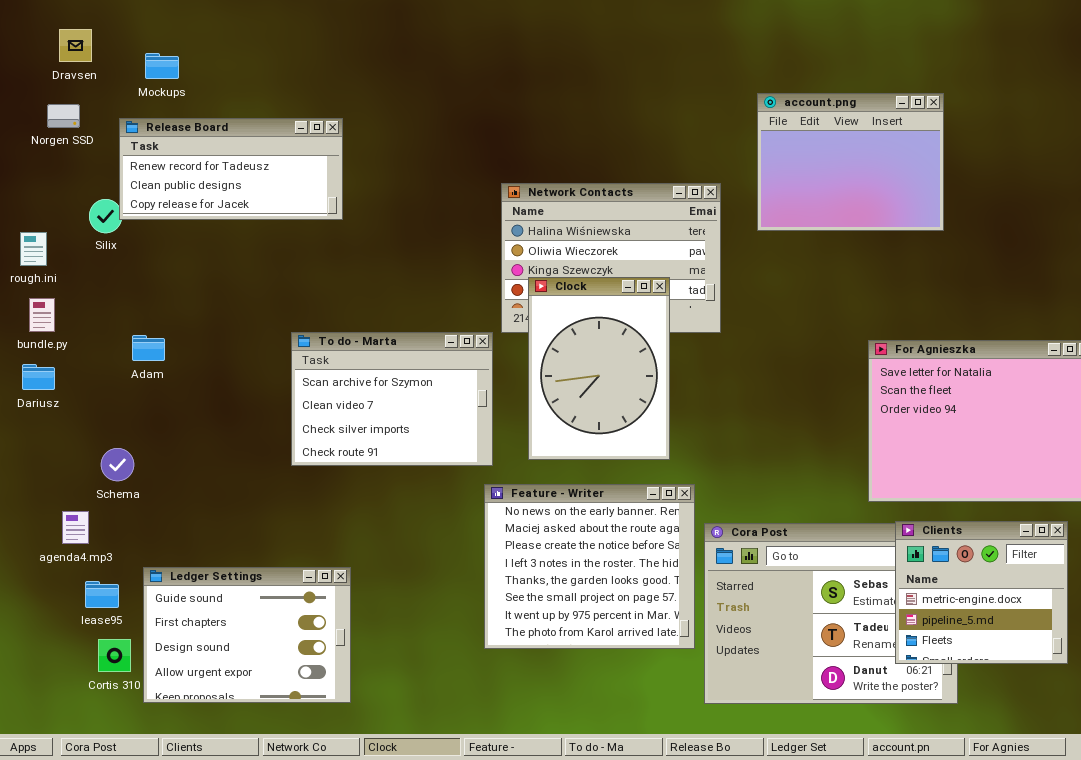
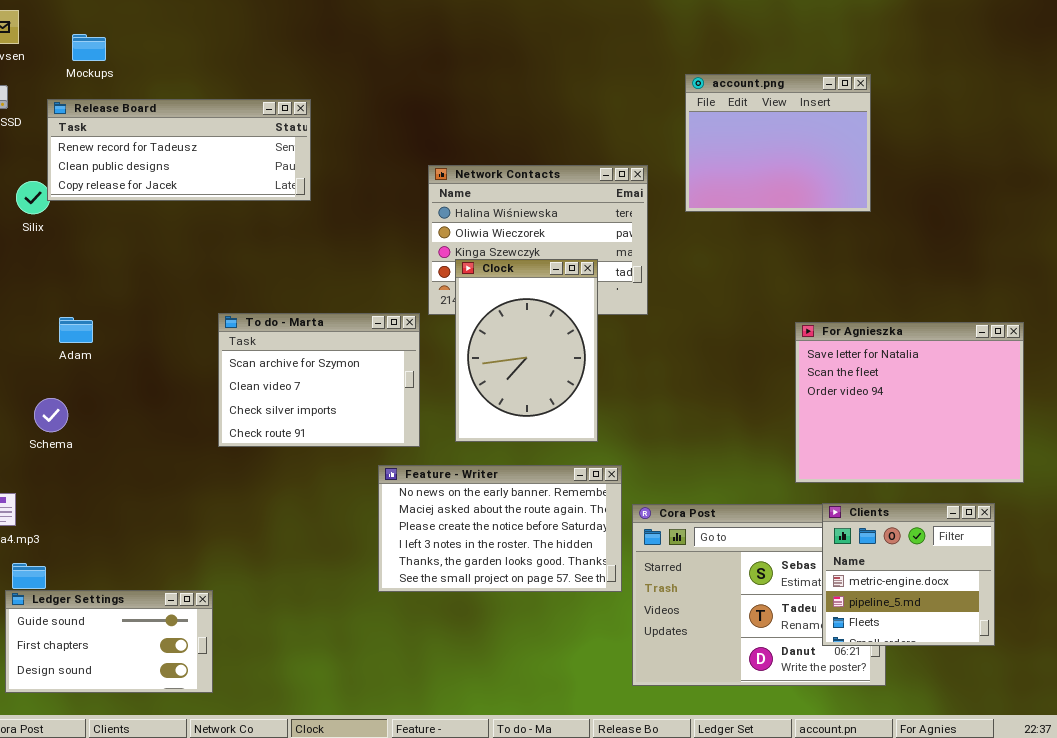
Release Board: [119,118,343,220] -> [47,99,311,201], resized
Schema: [101,448,134,481] -> [34,398,68,432], moved
Feature - Writer: [484,484,695,649] -> [378,465,622,592], resized
Ledger Settings: [143,567,351,703] -> [5,590,213,693], moved, resized

